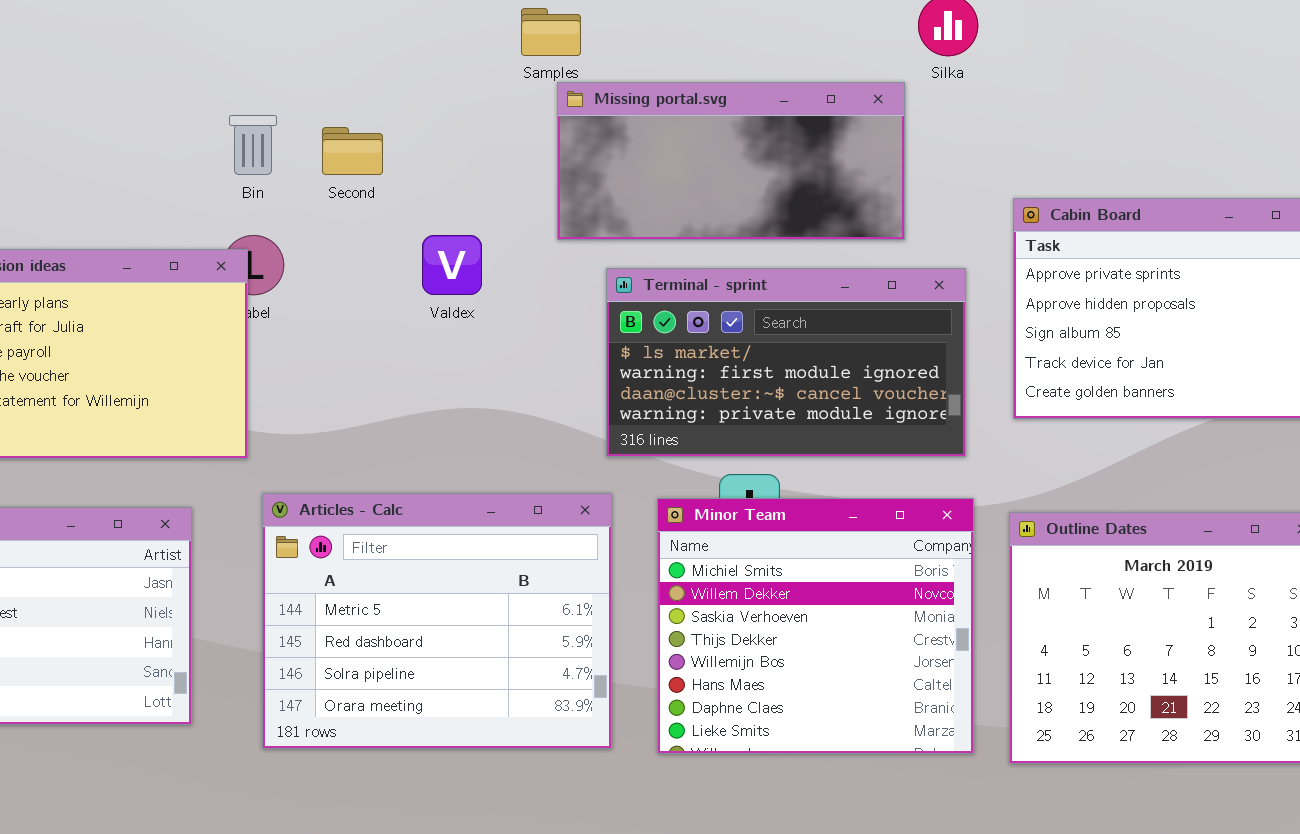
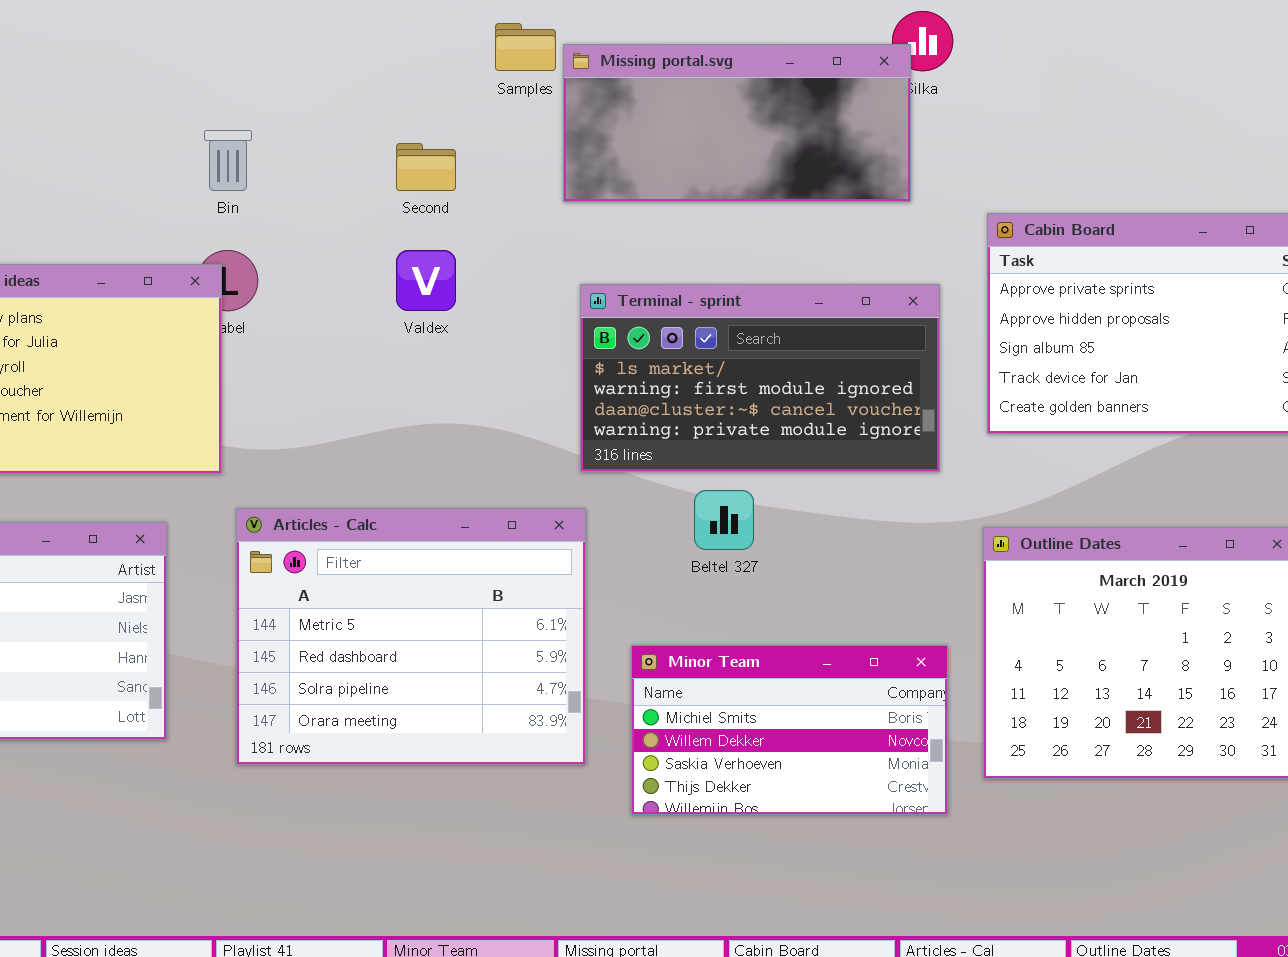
Missing portal.svg: [557,82,905,240] -> [563,44,911,202], moved
Second: [322,127,383,175] -> [396,143,456,191], moved
Minor Team: [657,498,974,754] -> [631,645,948,815], moved, resized

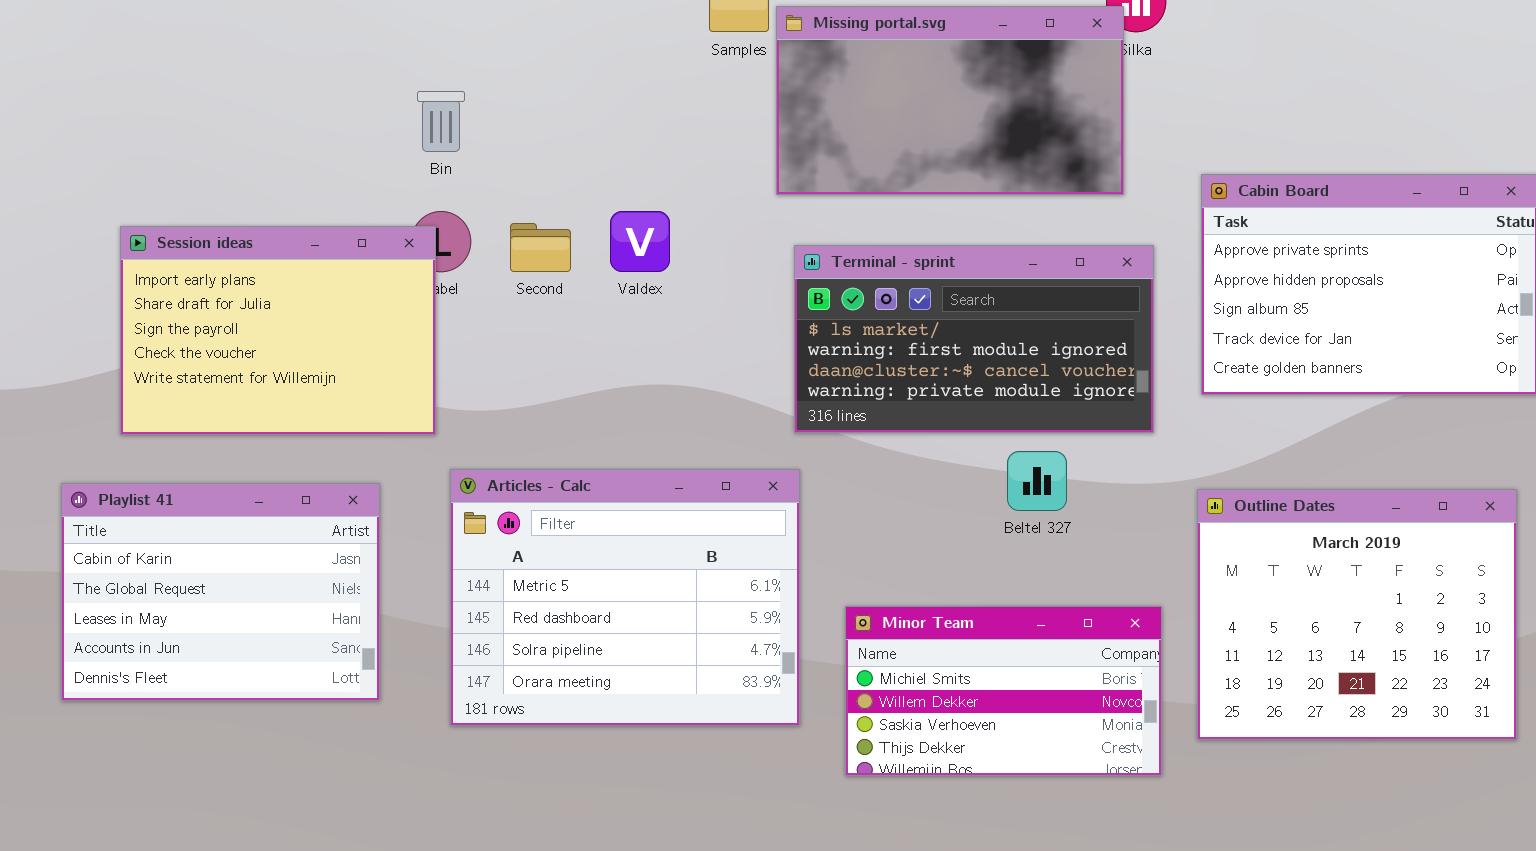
Missing portal.svg: [563,44,911,202] -> [776,6,1124,195], resized
Second: [396,143,456,191] -> [510,223,571,272], moved
Beltel 327: [694,490,754,550] -> [1007,451,1067,511], moved

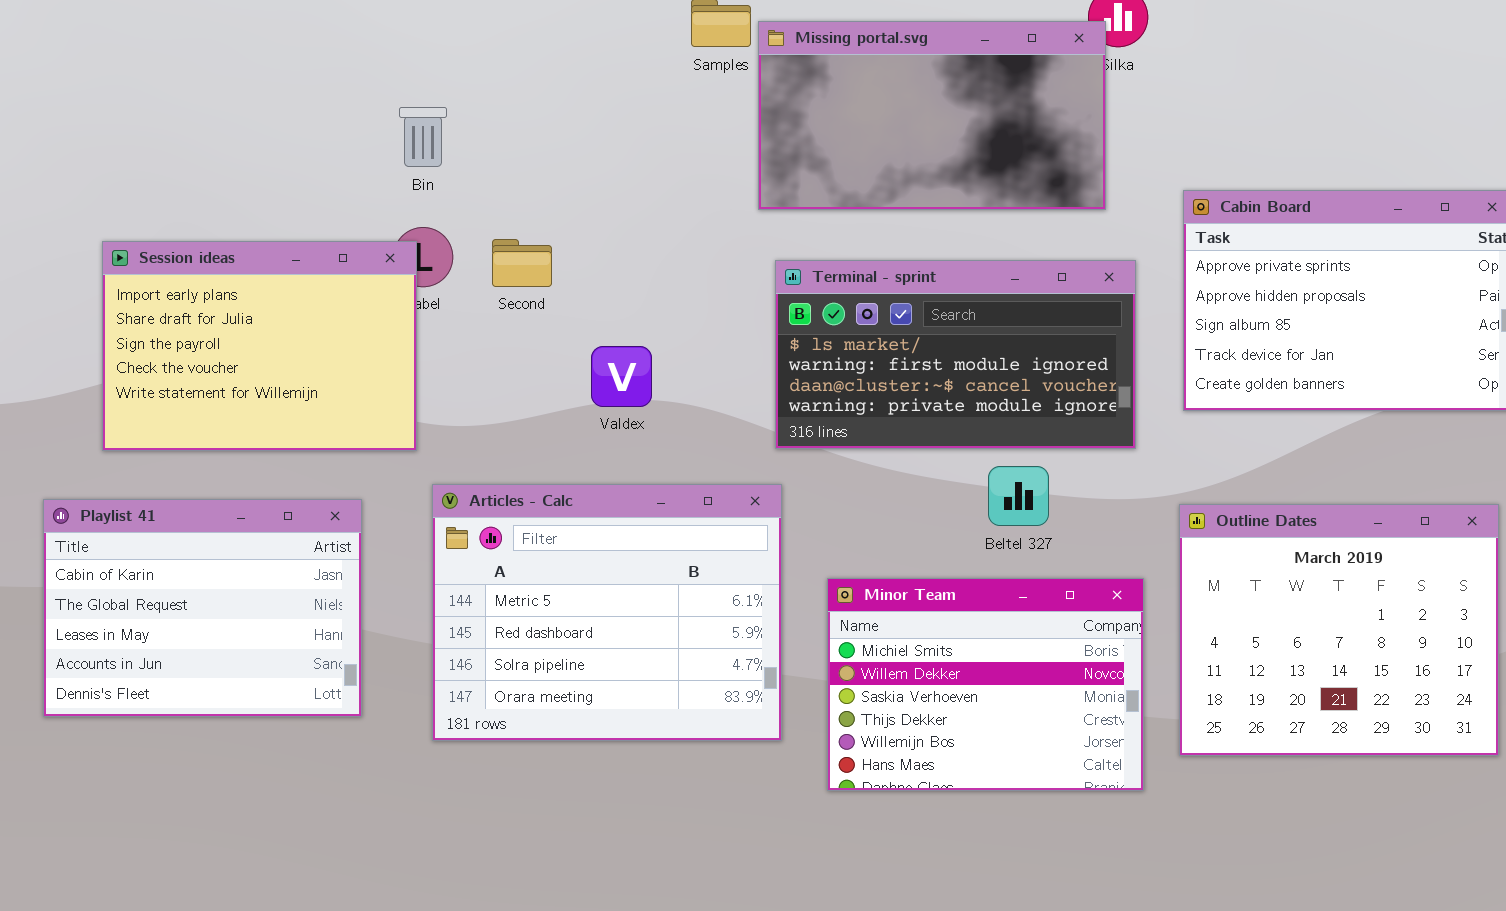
Valdex: [610,211,670,272] -> [591,346,652,407], moved
Minor Team: [845,606,1162,776] -> [827,578,1144,791], resized

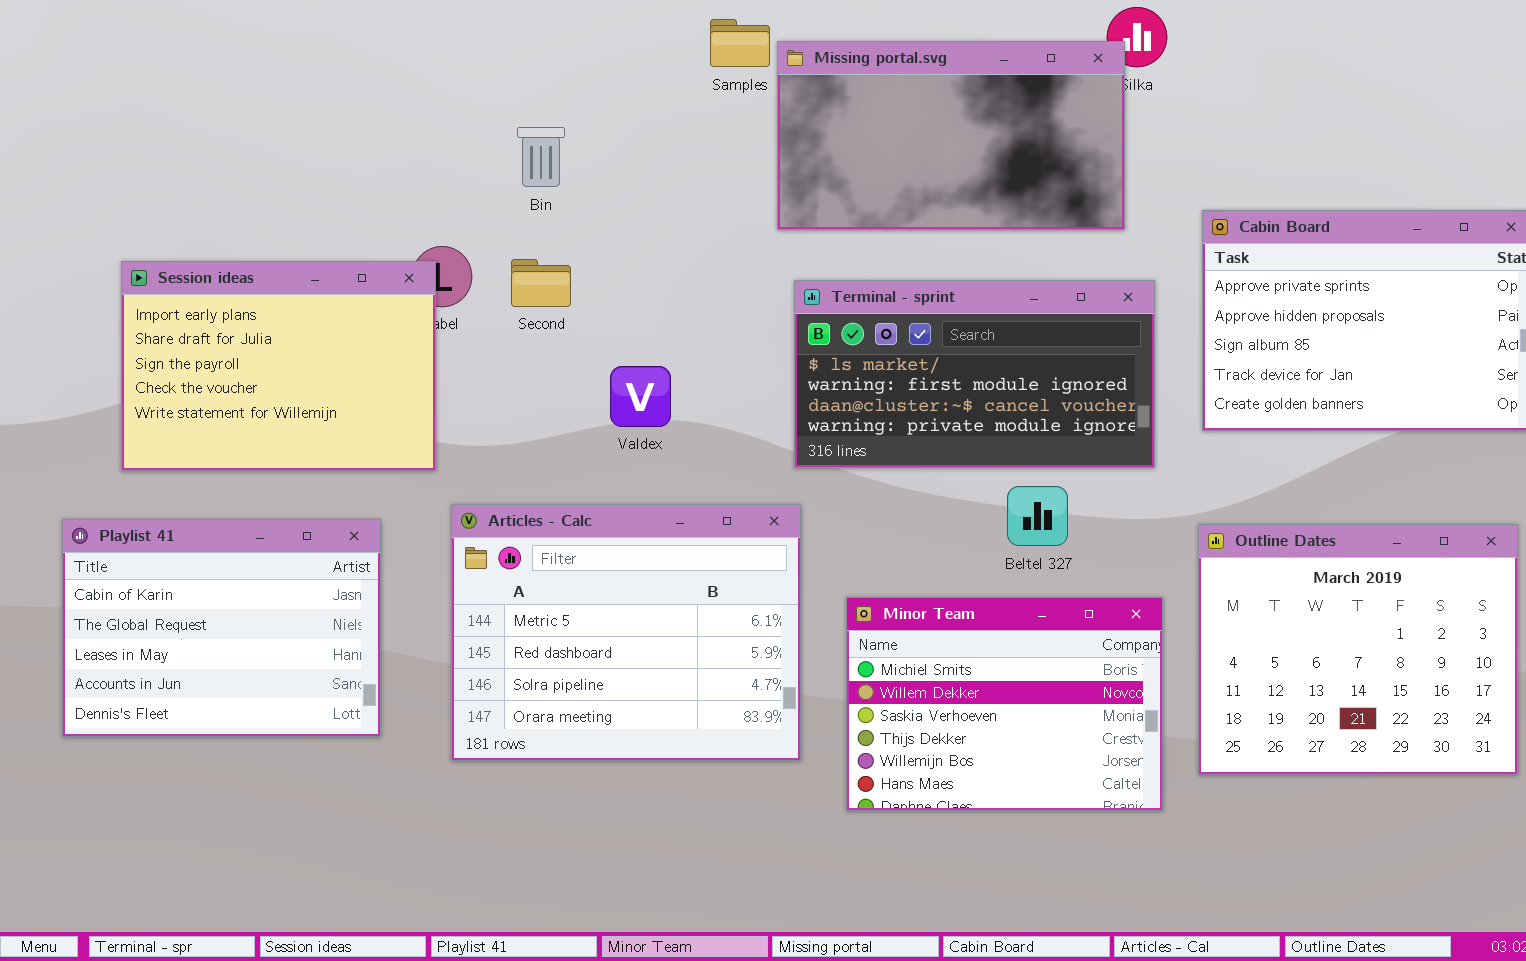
Bin: [399,107,447,167] -> [517,127,565,187], moved

